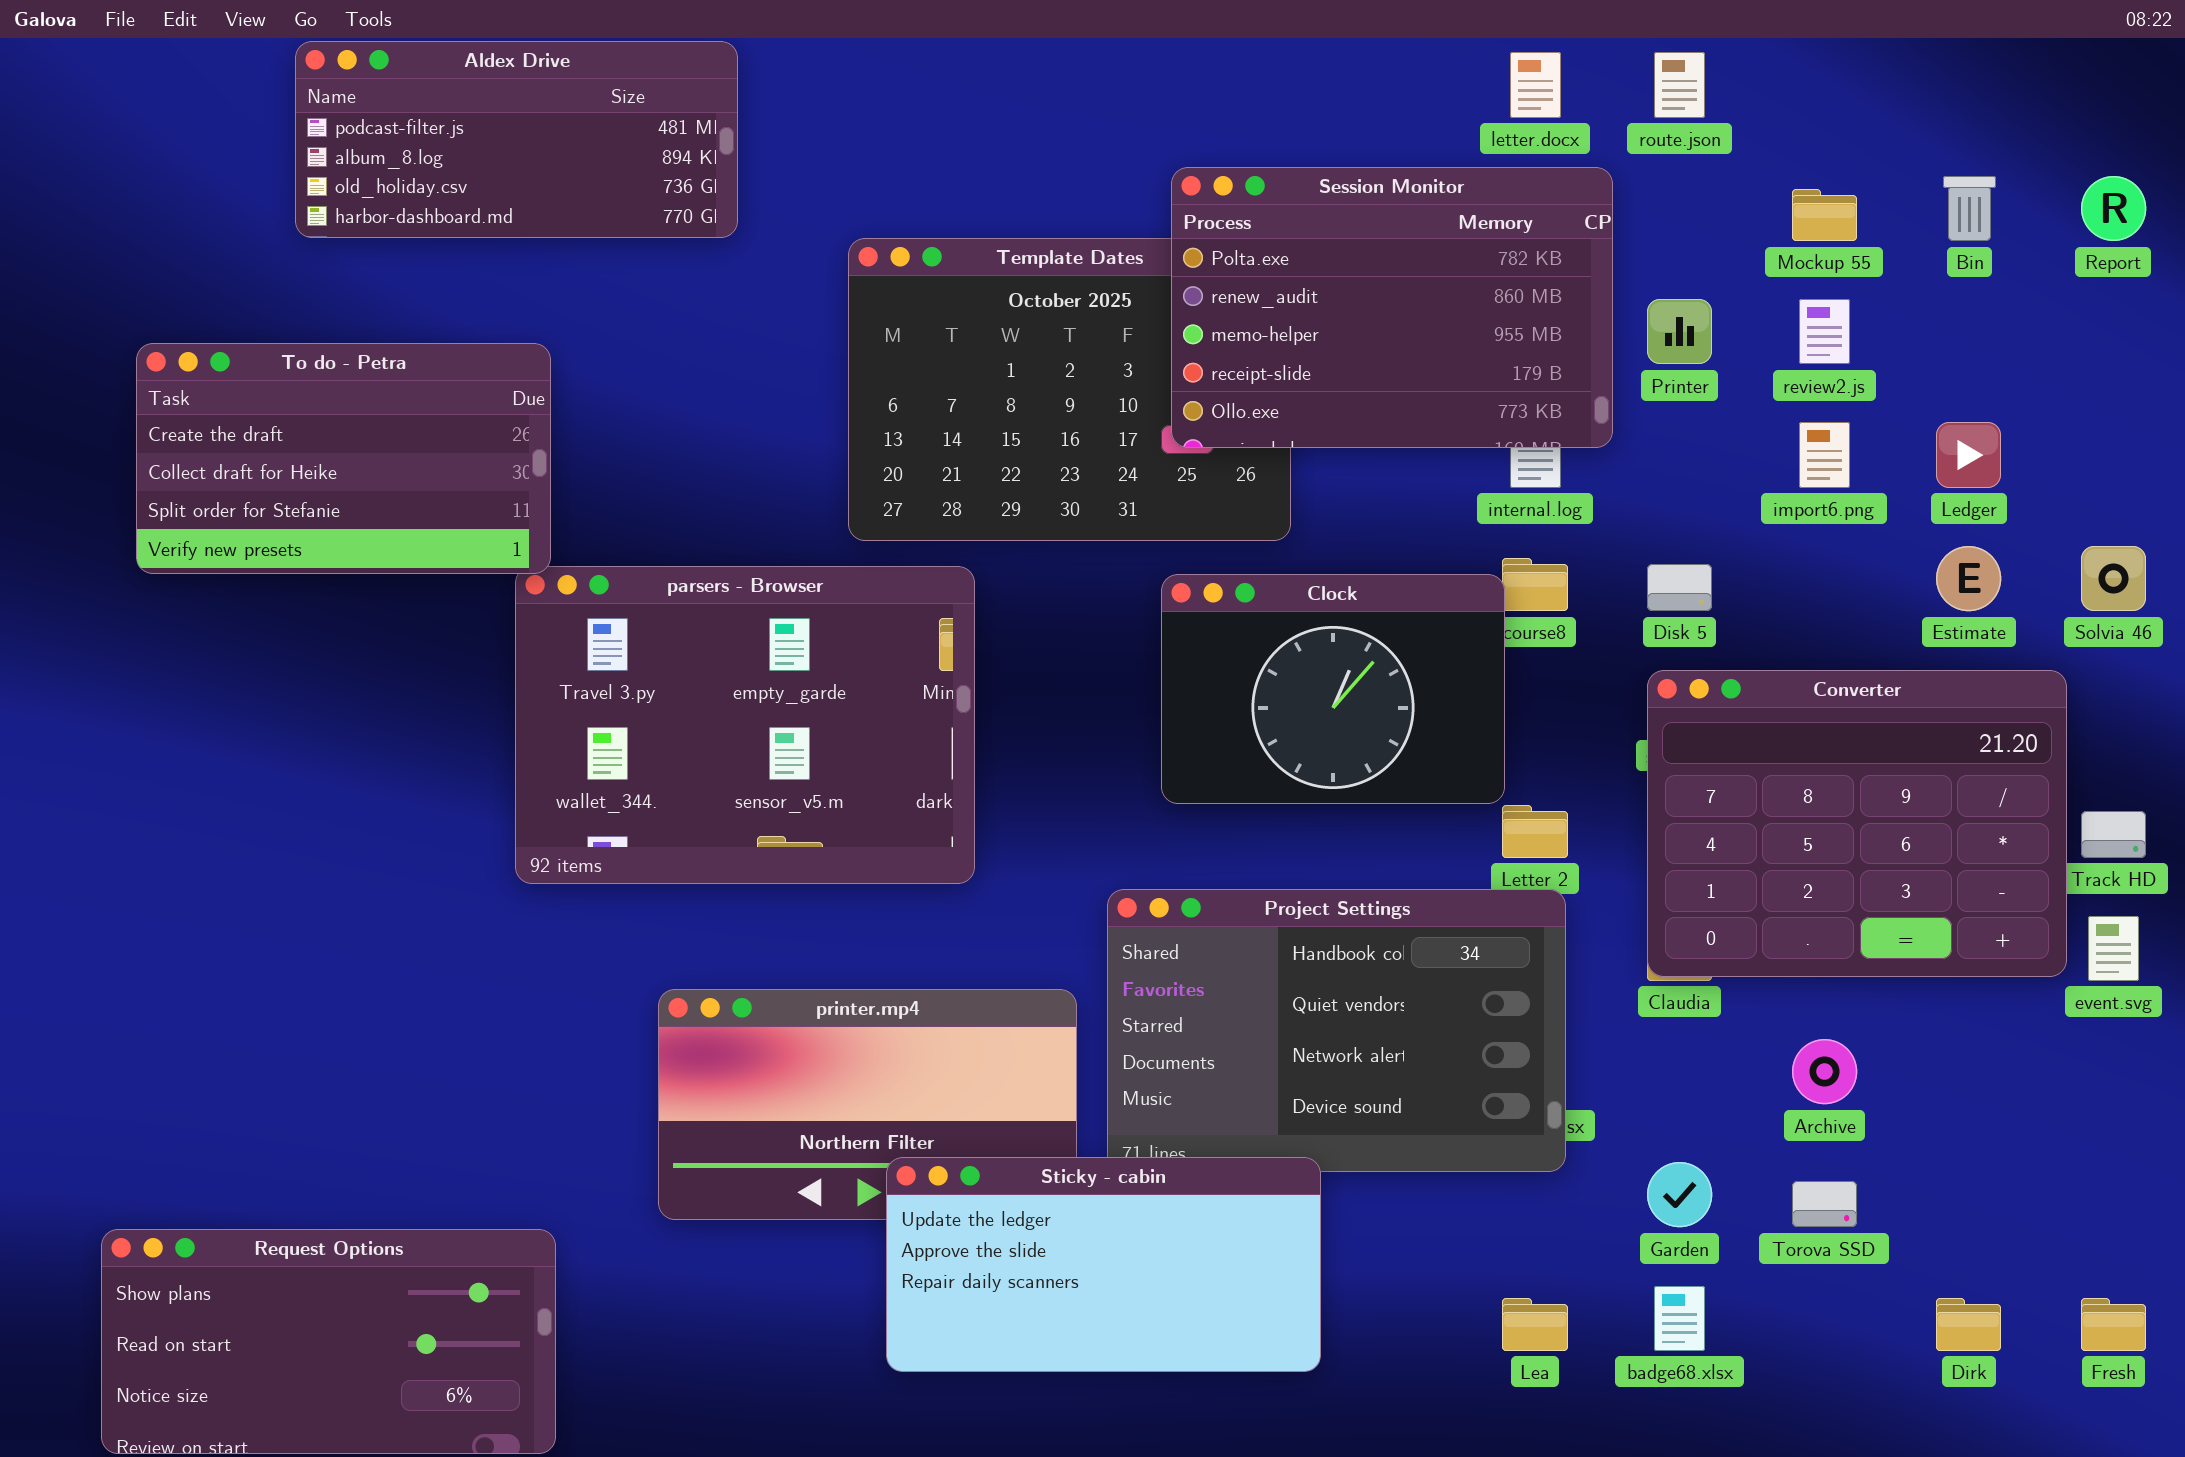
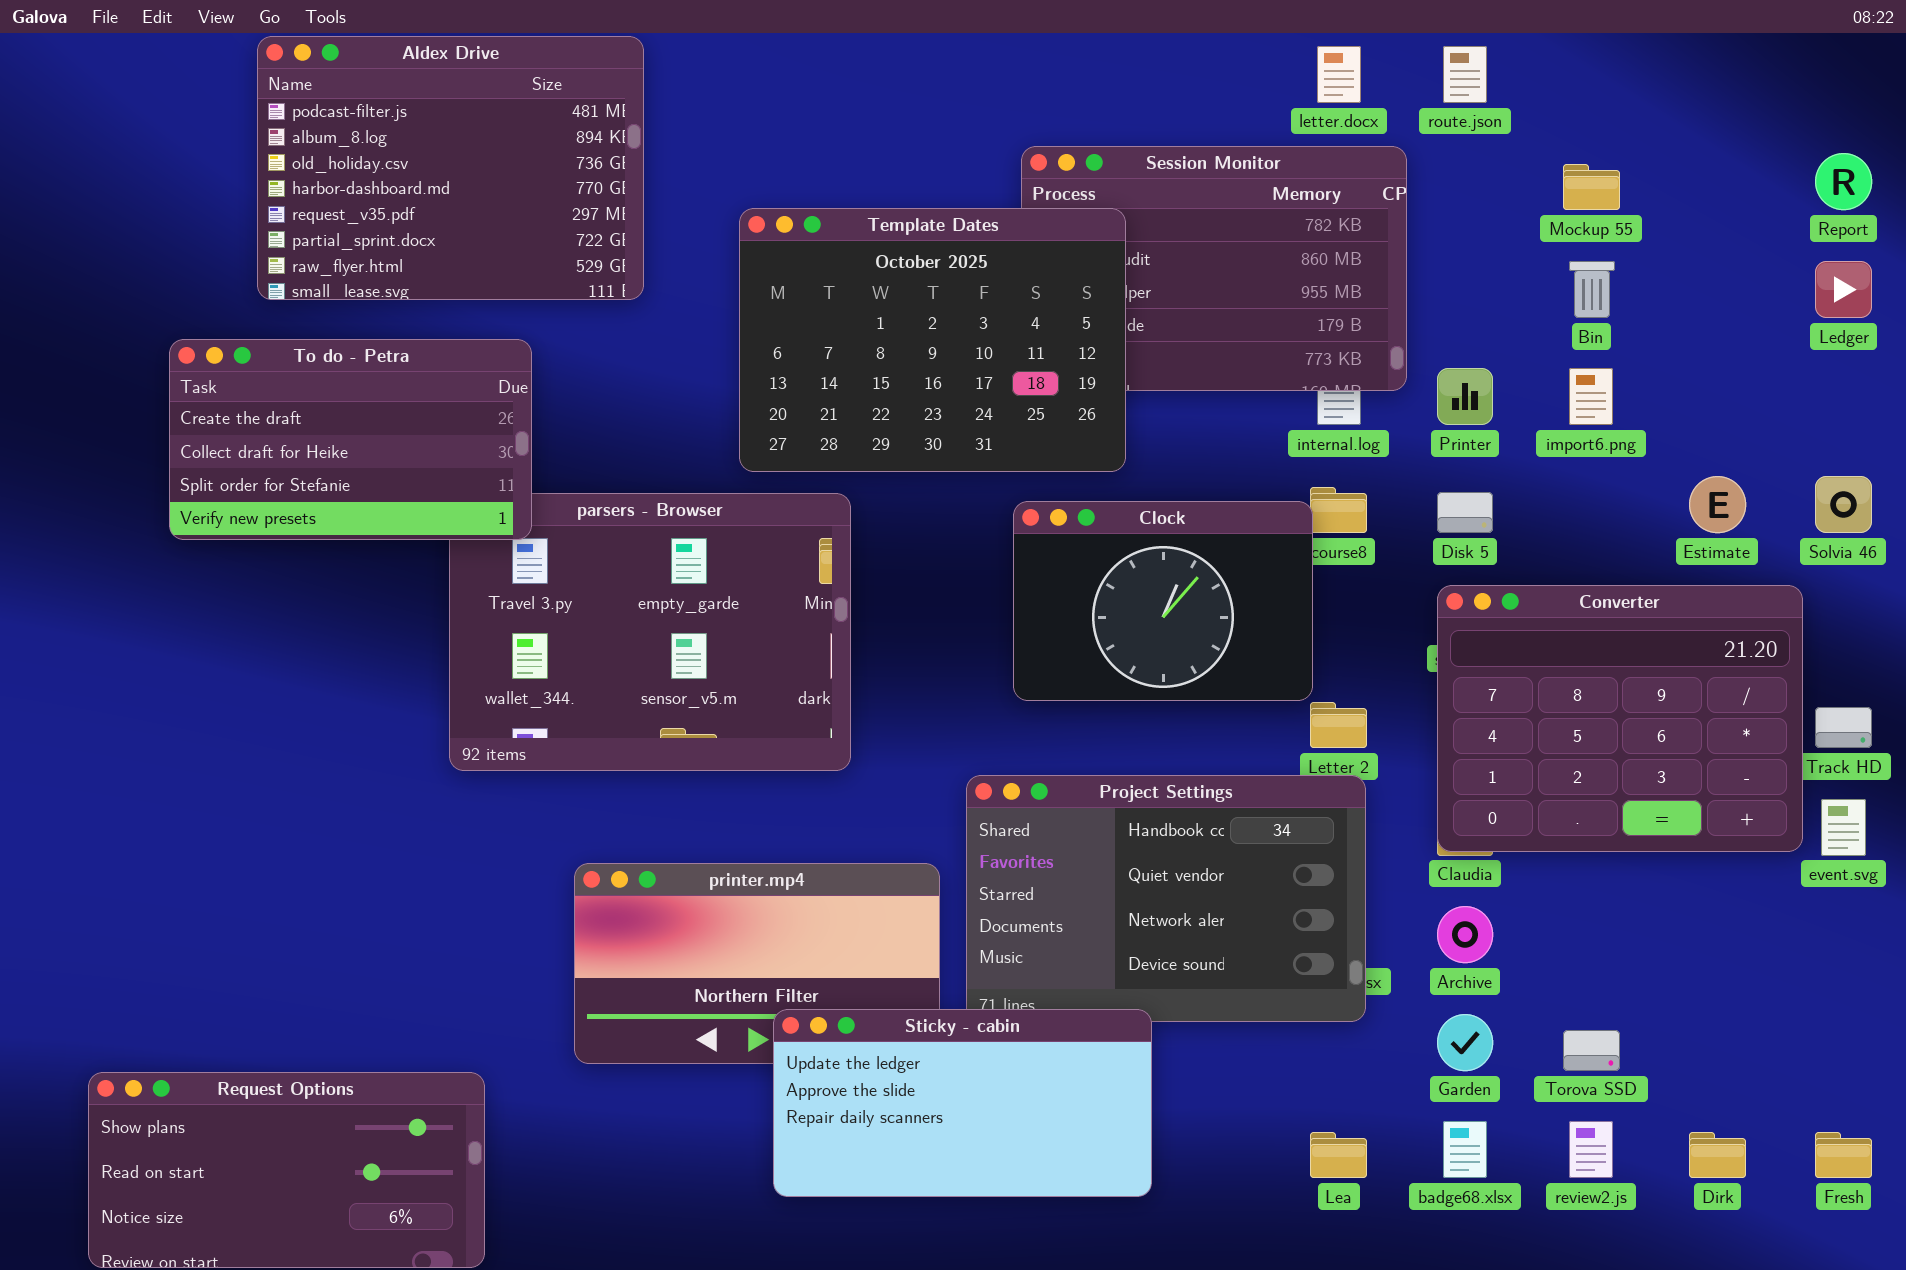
Aldex Drive: [295,41,738,238] -> [257,36,644,300], resized
Bin: [1943,176,1996,241] -> [1569,261,1615,318], moved
Template Dates: [848,238,1291,541] -> [739,208,1126,472], raised
Printer: [1647,299,1712,364] -> [1437,368,1493,425], moved
review2.js: [1799,299,1850,364] -> [1569,1121,1613,1178], moved
To do - Petra: [136,343,551,574] -> [169,339,532,540], moved
Ledger: [1936,422,2001,488] -> [1815,261,1872,318], moved
Archive: [1792,1039,1857,1104] -> [1437,906,1493,963], moved

